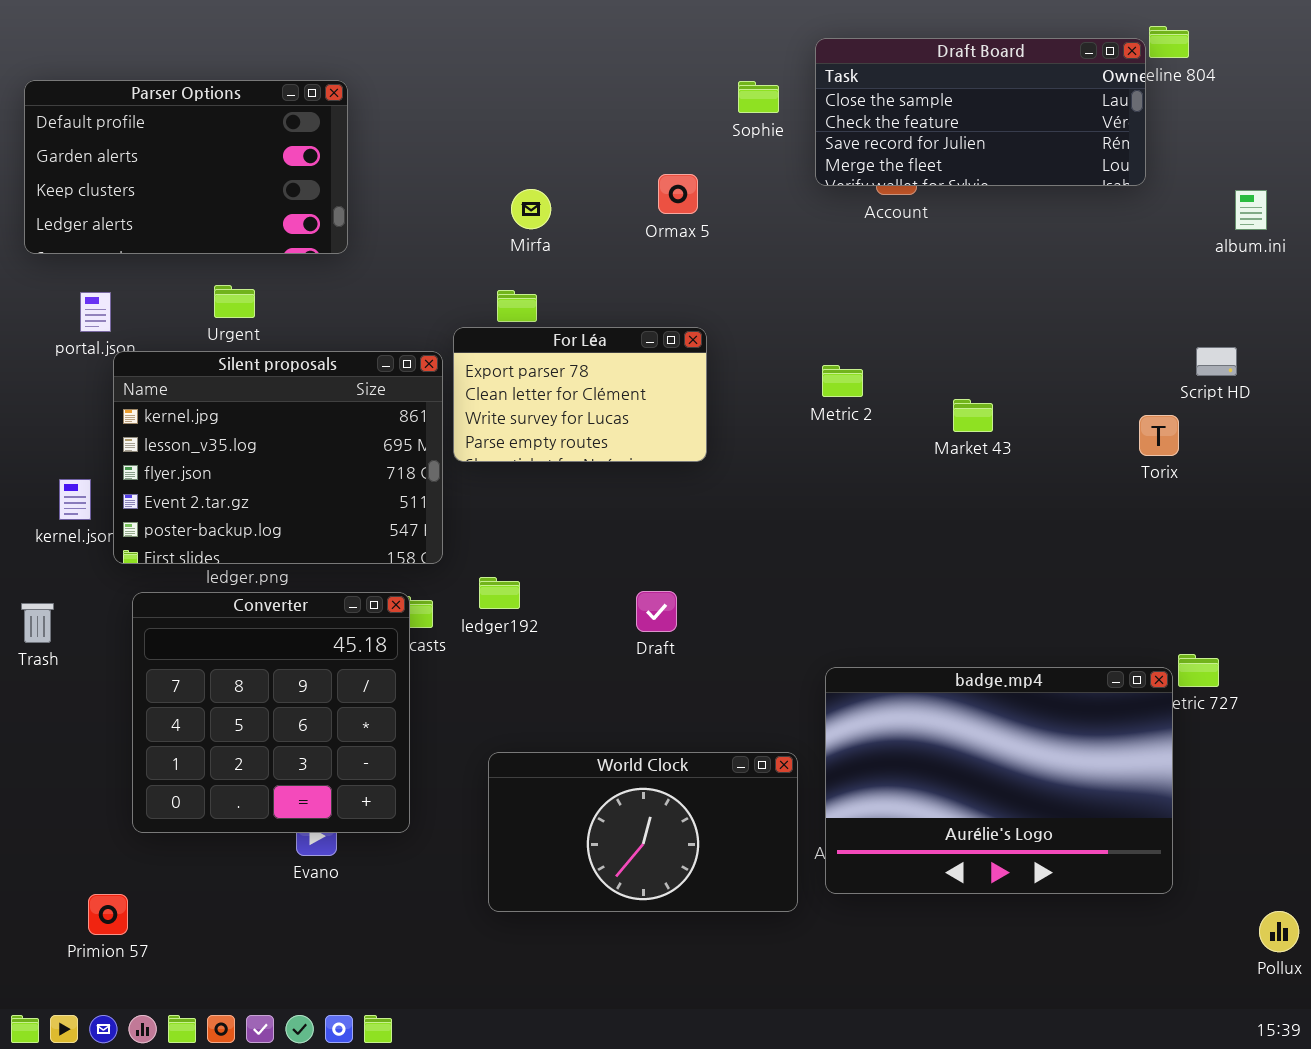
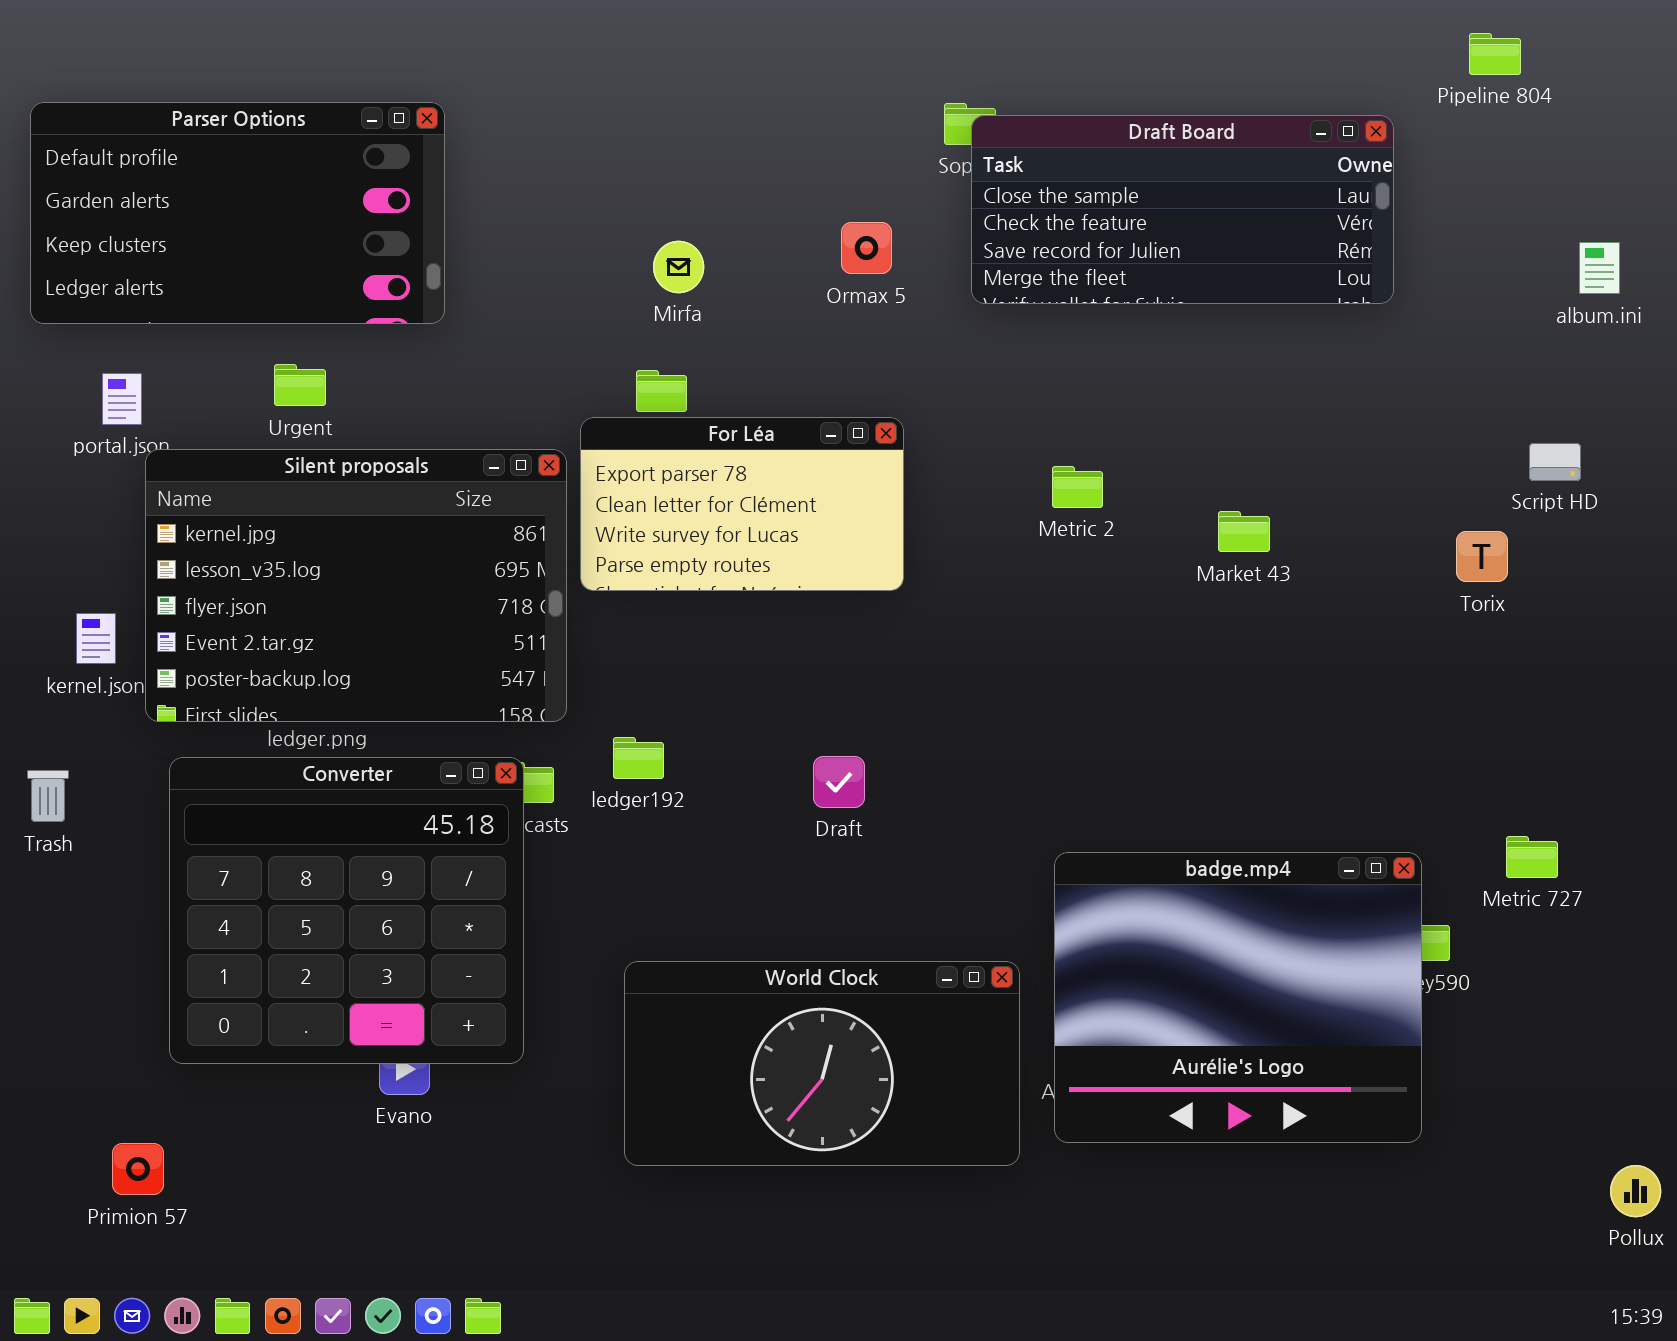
Draft Board: [815,38,1146,186] -> [971,115,1394,304], moved
badge.mp4: [825,667,1173,894] -> [1054,852,1422,1143], resized

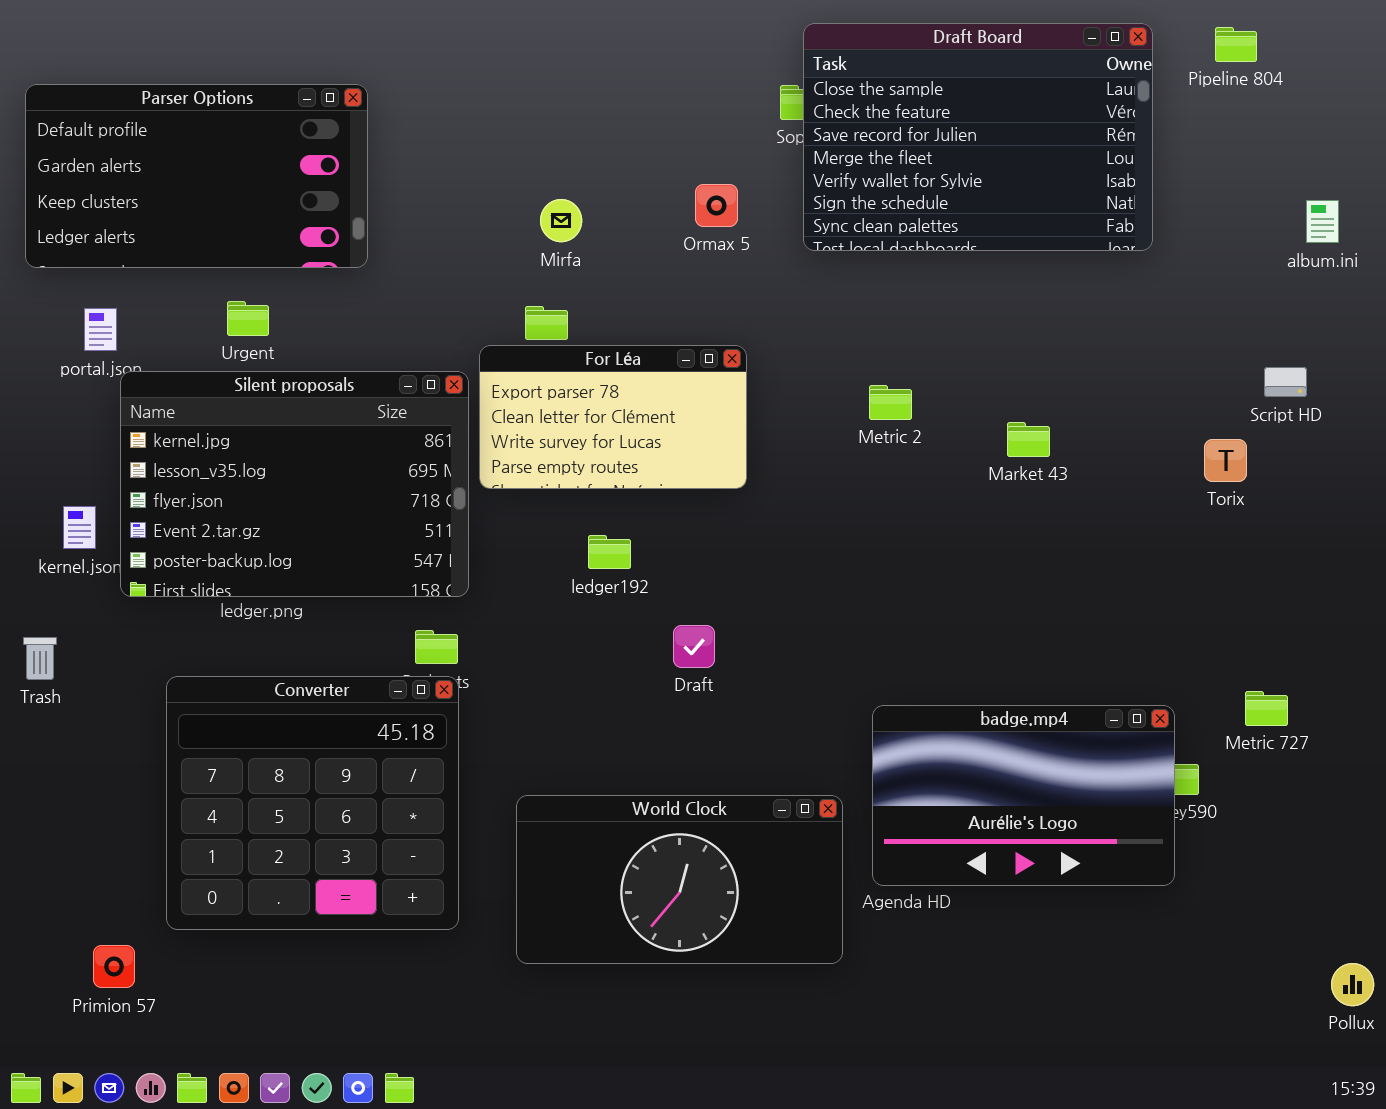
Draft Board: [971,115,1394,304] -> [803,23,1153,251], resized
ledger192: [613,737,664,779] -> [588,535,631,569], moved
Converter: [169,757,524,1064] -> [166,676,459,930], moved
badge.mp4: [1054,852,1422,1143] -> [872,705,1175,886], resized

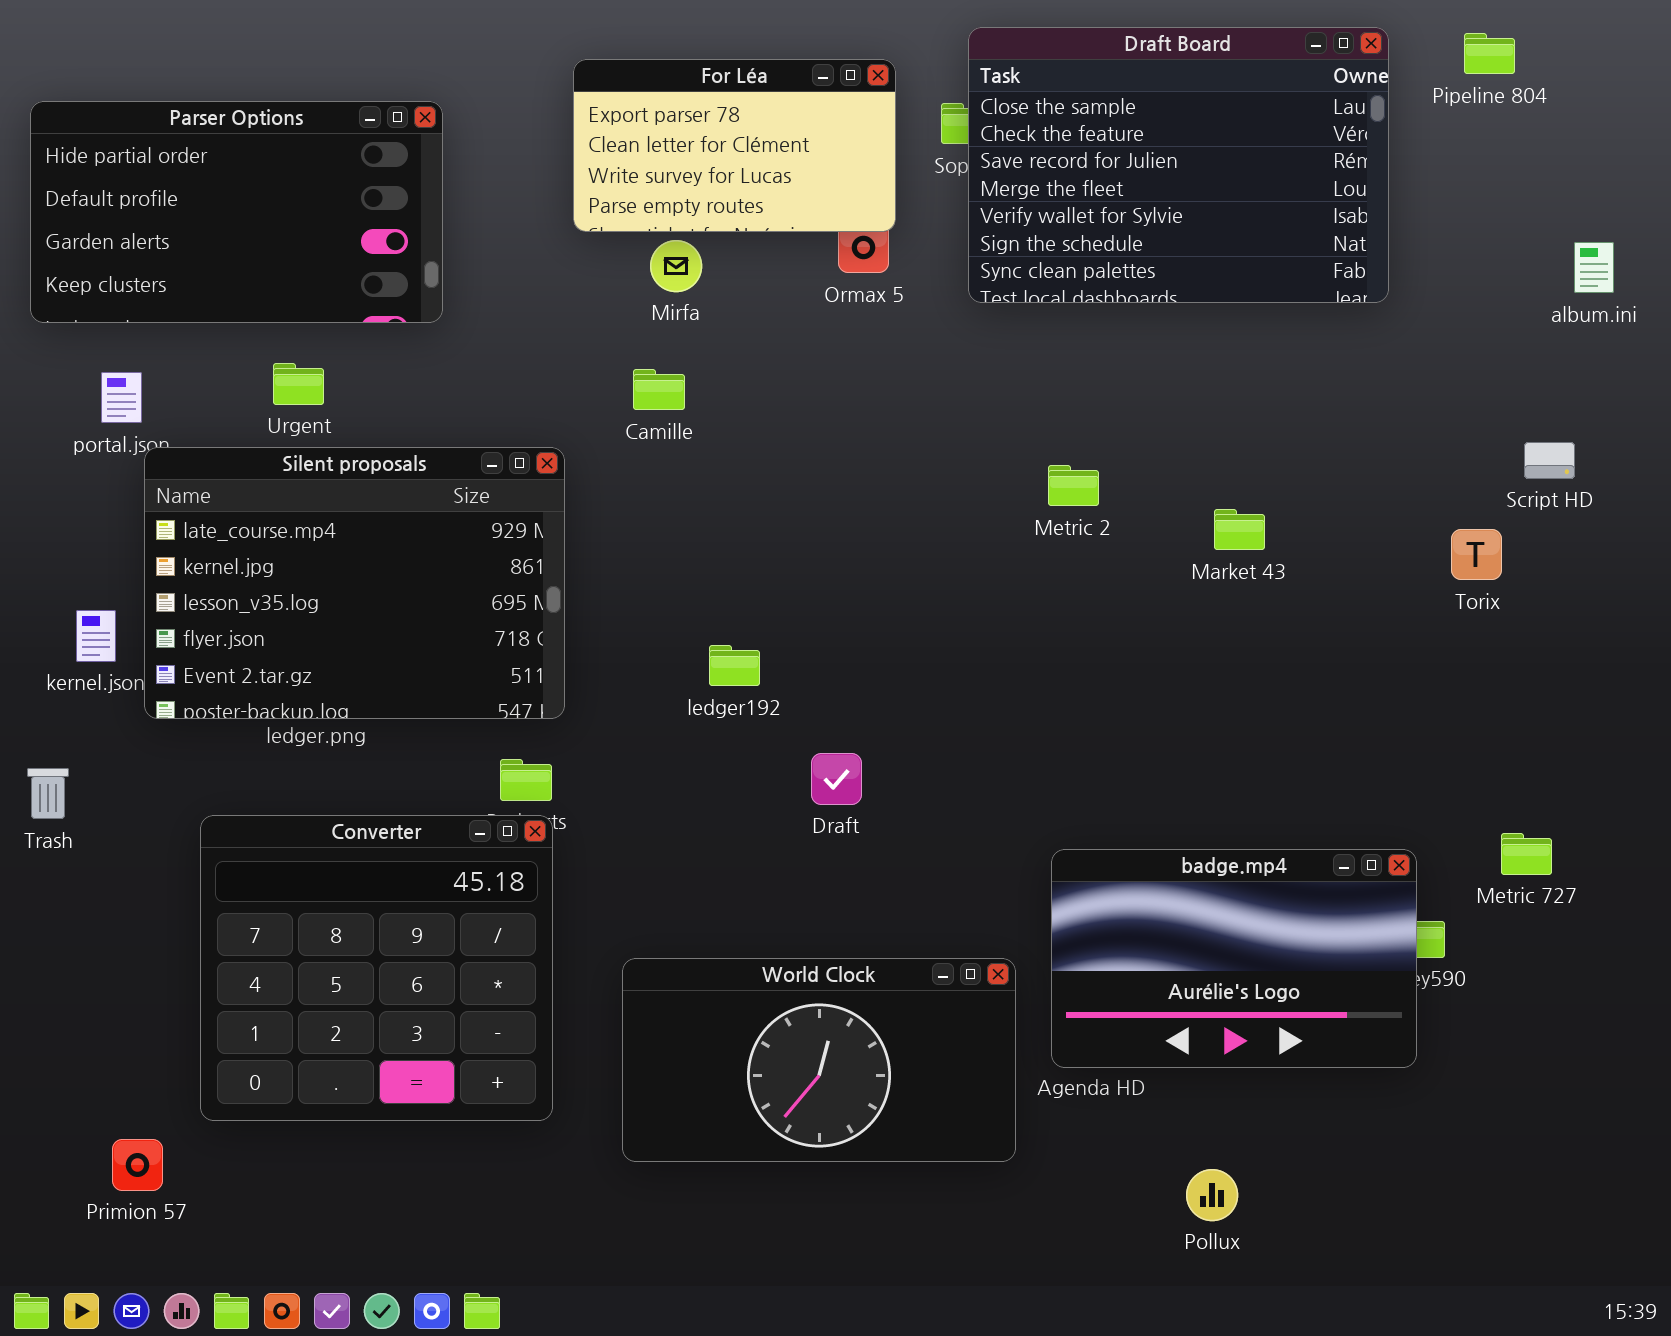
Parser Options: [25,84,368,268] -> [30,101,443,323], scrolled up 1 row
For Léa: [479,345,747,489] -> [573,59,896,232], moved
Silent proposals: [120,371,469,597] -> [144,447,565,719], scrolled up 1 row
Pollux: [1331,963,1374,1006] -> [1186,1169,1238,1221], moved

